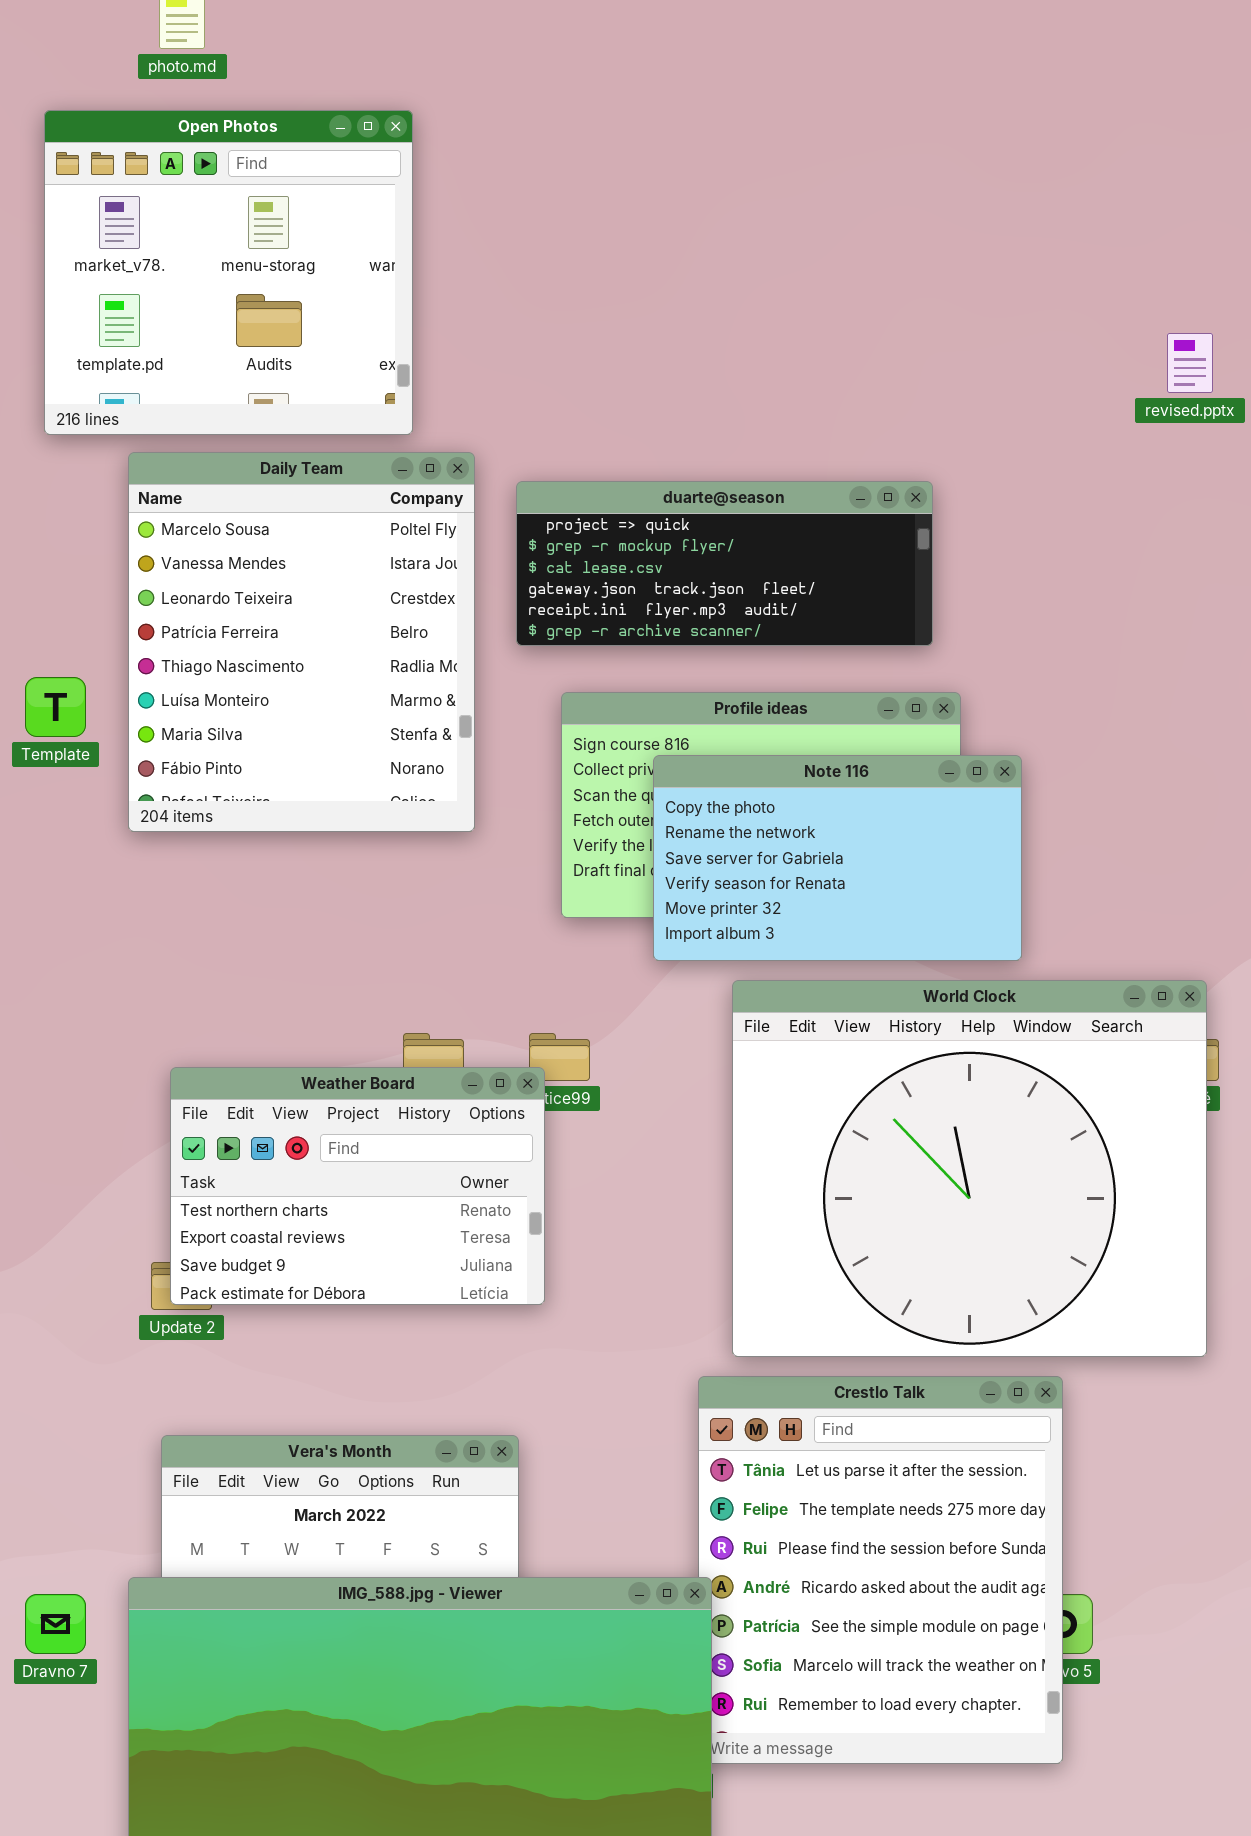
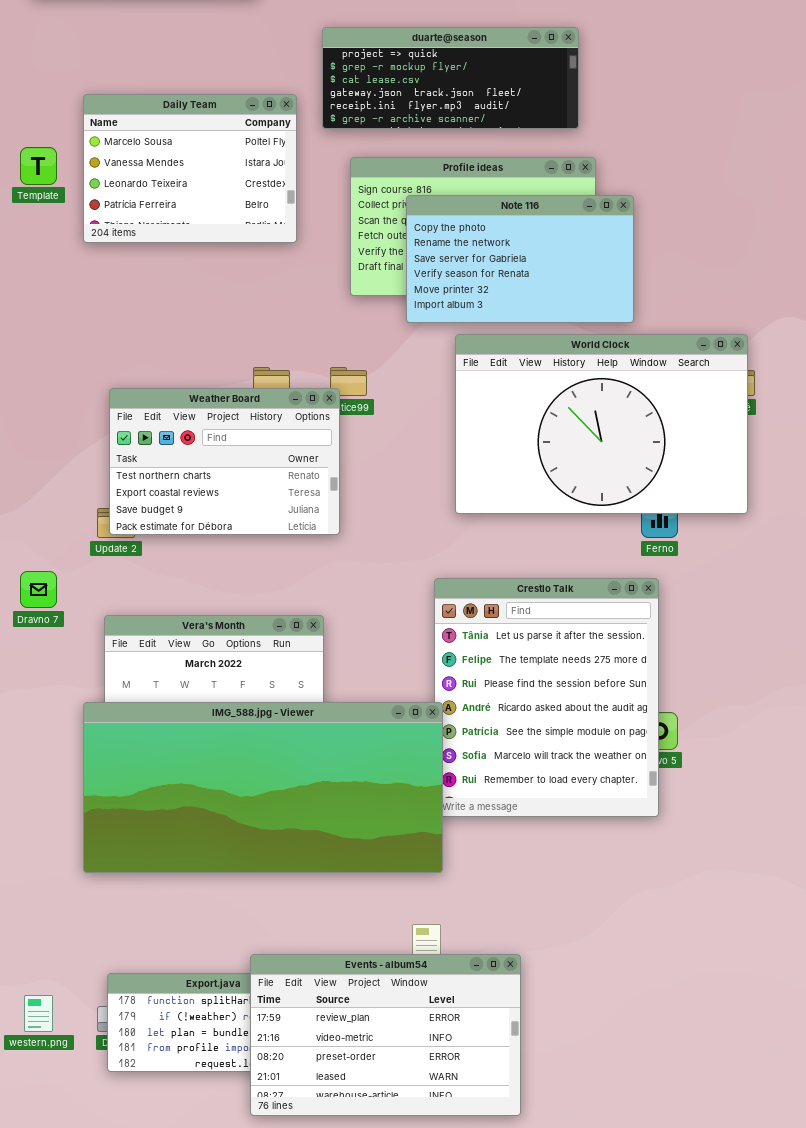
Daily Team: [128,452,475,832] -> [83,94,297,243], resized
World Clock: [732,980,1207,1357] -> [455,334,748,514], resized
Dravno 7: [25,1594,86,1654] -> [20,571,57,608], moved

